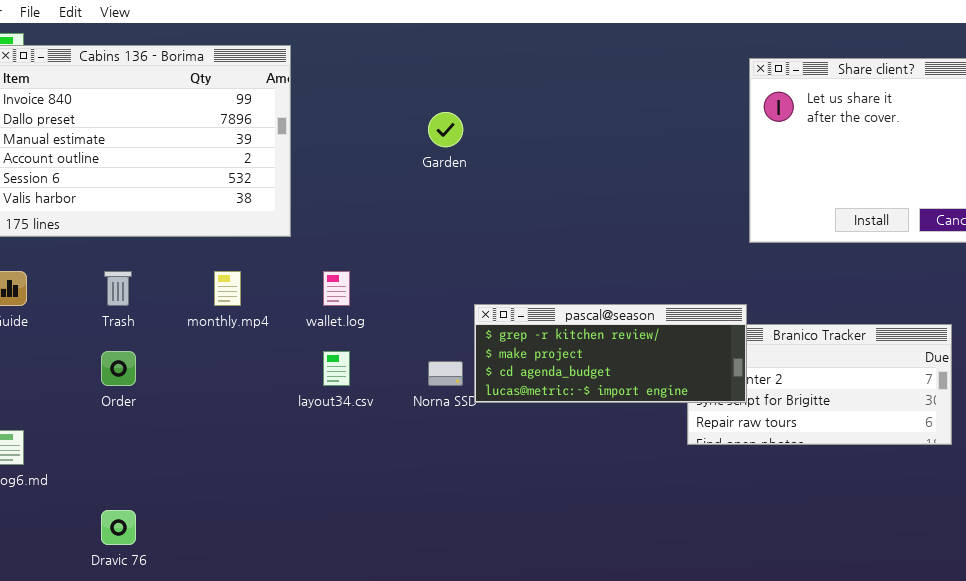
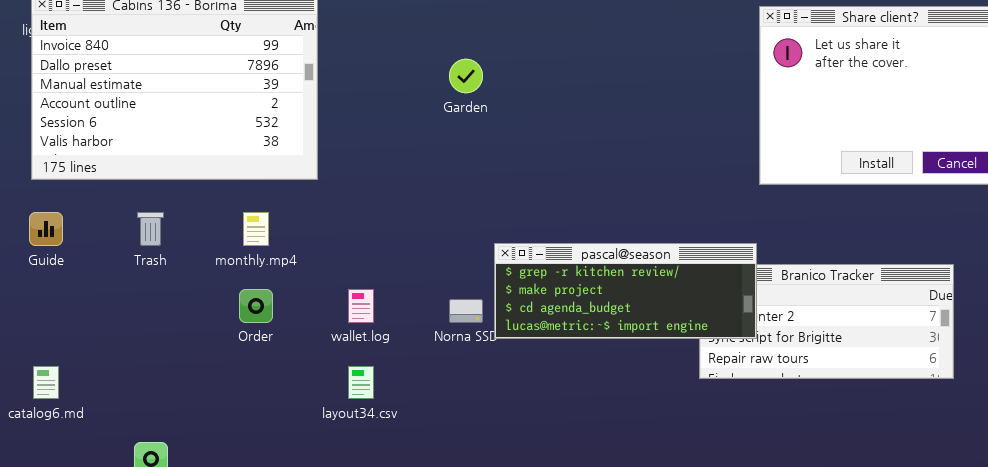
wallet.log: [323,271,350,306] -> [348,289,374,323], moved
Order: [101,351,136,386] -> [239,289,273,323], moved
layout34.csv: [323,351,350,386] -> [348,366,374,399], moved

